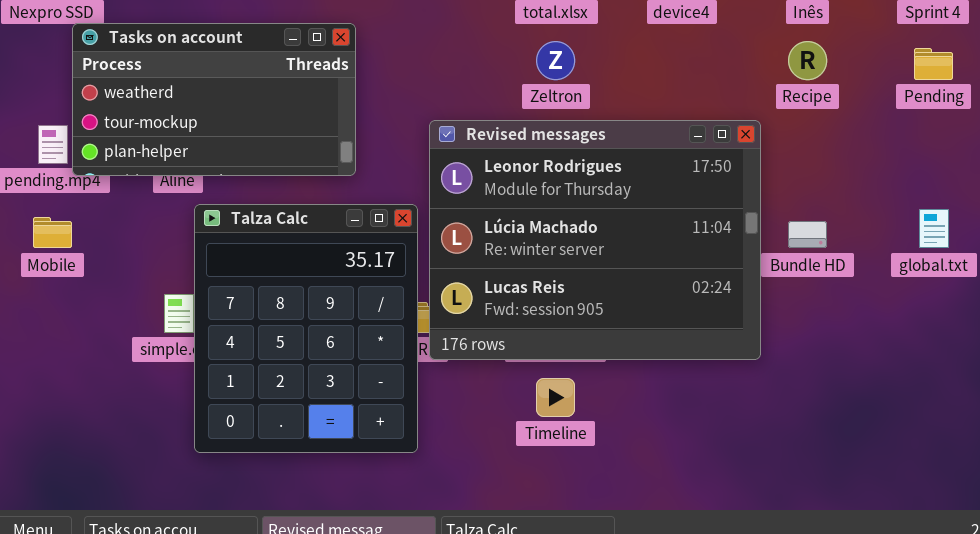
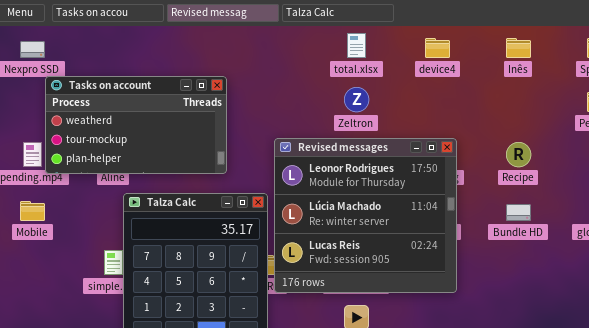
Recipe: [788,41,827,80] -> [506,142,531,167], moved
Revised messages: [429,120,761,360] -> [274,138,457,293], resized

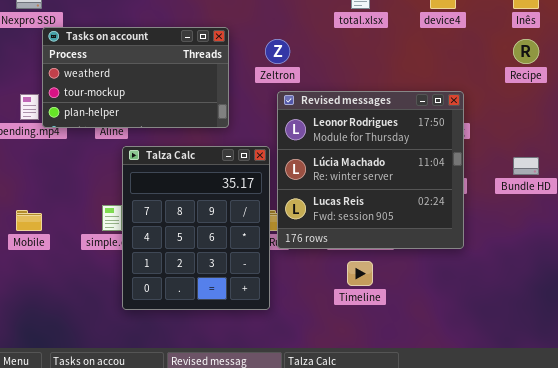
Zeltron: [344,87,369,112] -> [265,39,290,64], moved
Recipe: [506,142,531,167] -> [513,39,539,64], moved
Mobile: [20,201,45,221] -> [16,210,42,231], moved

